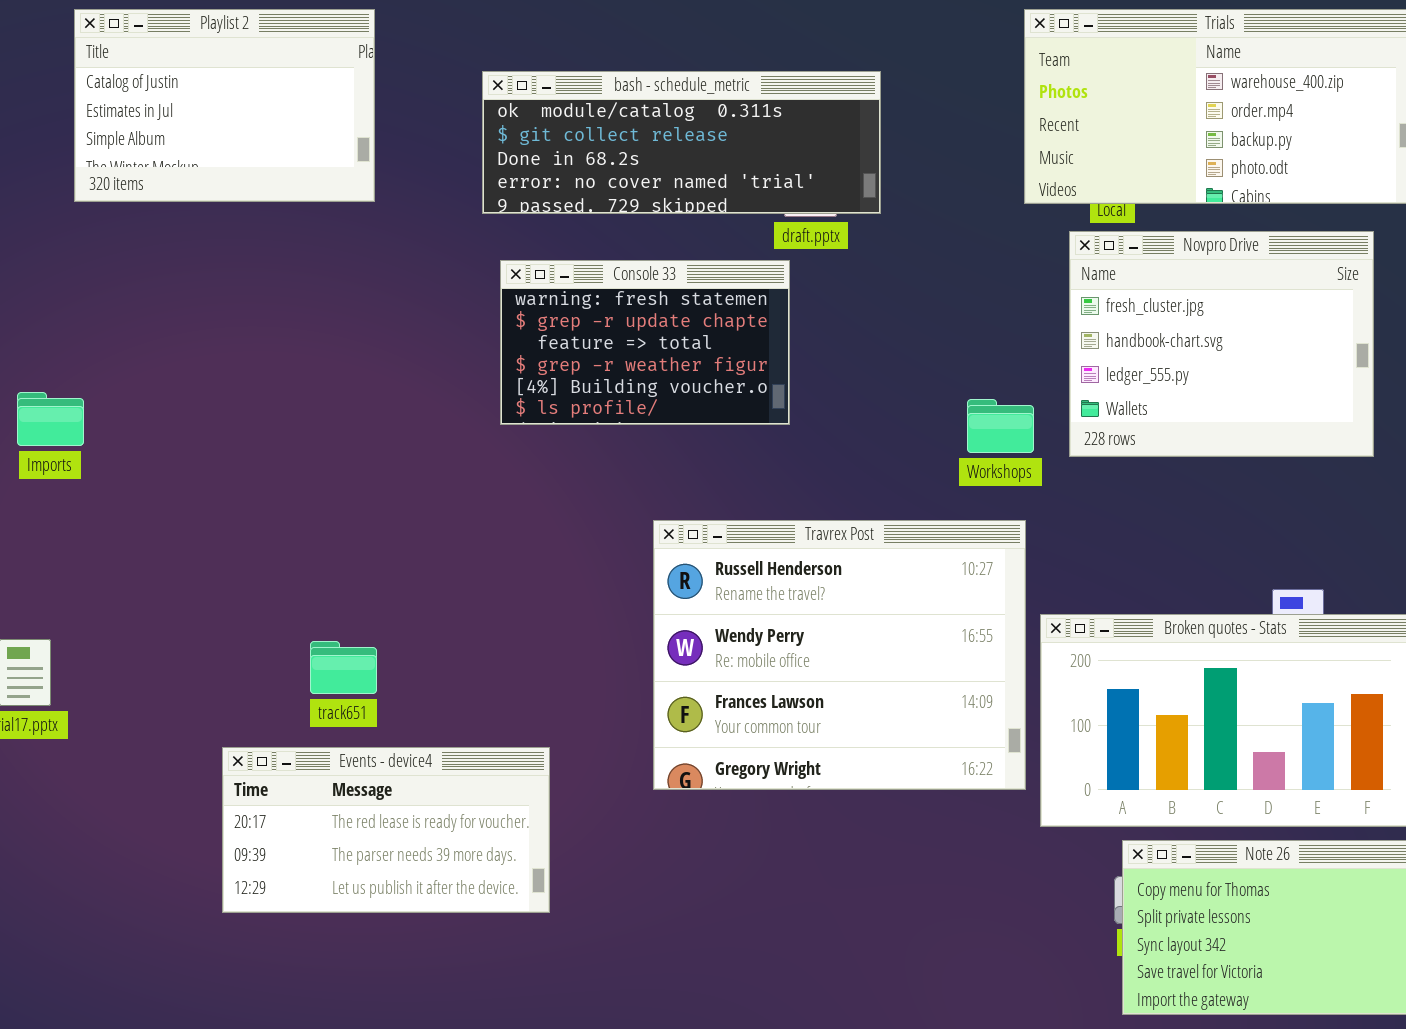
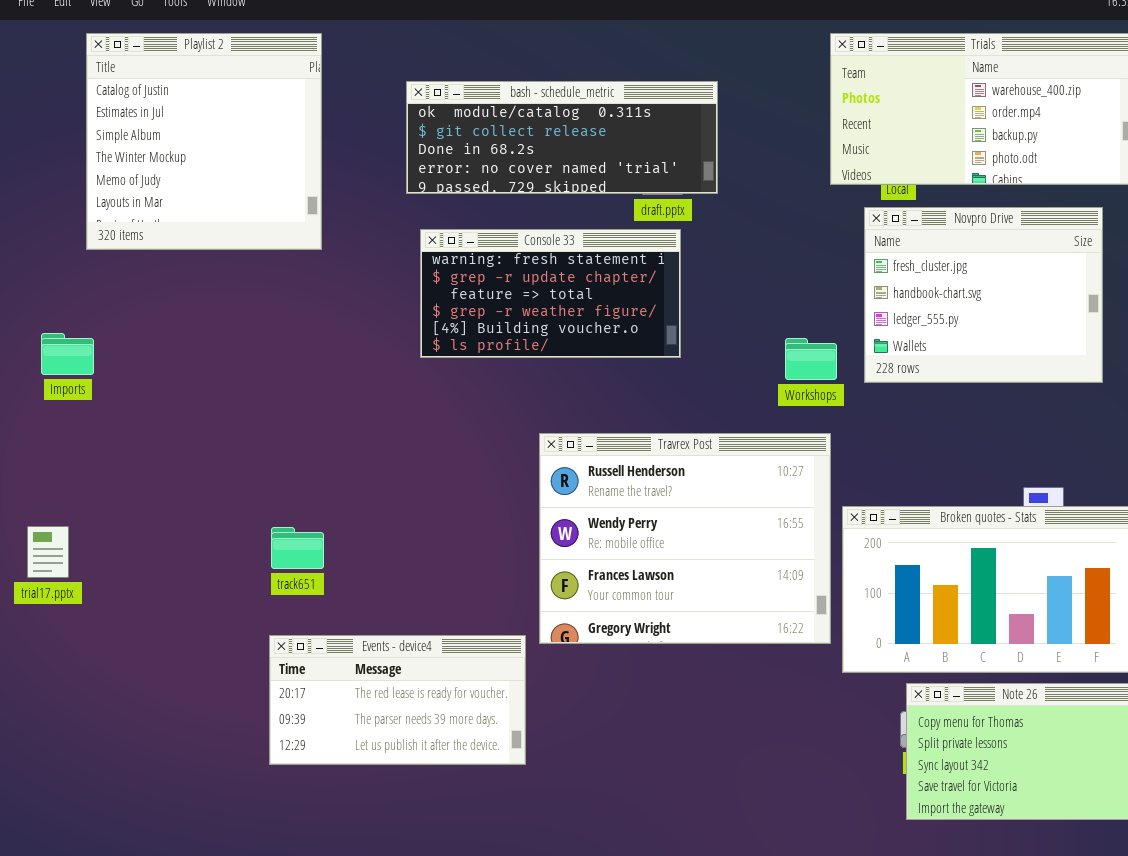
Playlist 2: [74,9,375,202] -> [86,33,322,250], resized
Console 33: [500,260,790,425] -> [420,229,681,358], resized
Events - device4: [222,747,550,913] -> [269,635,526,765], moved

